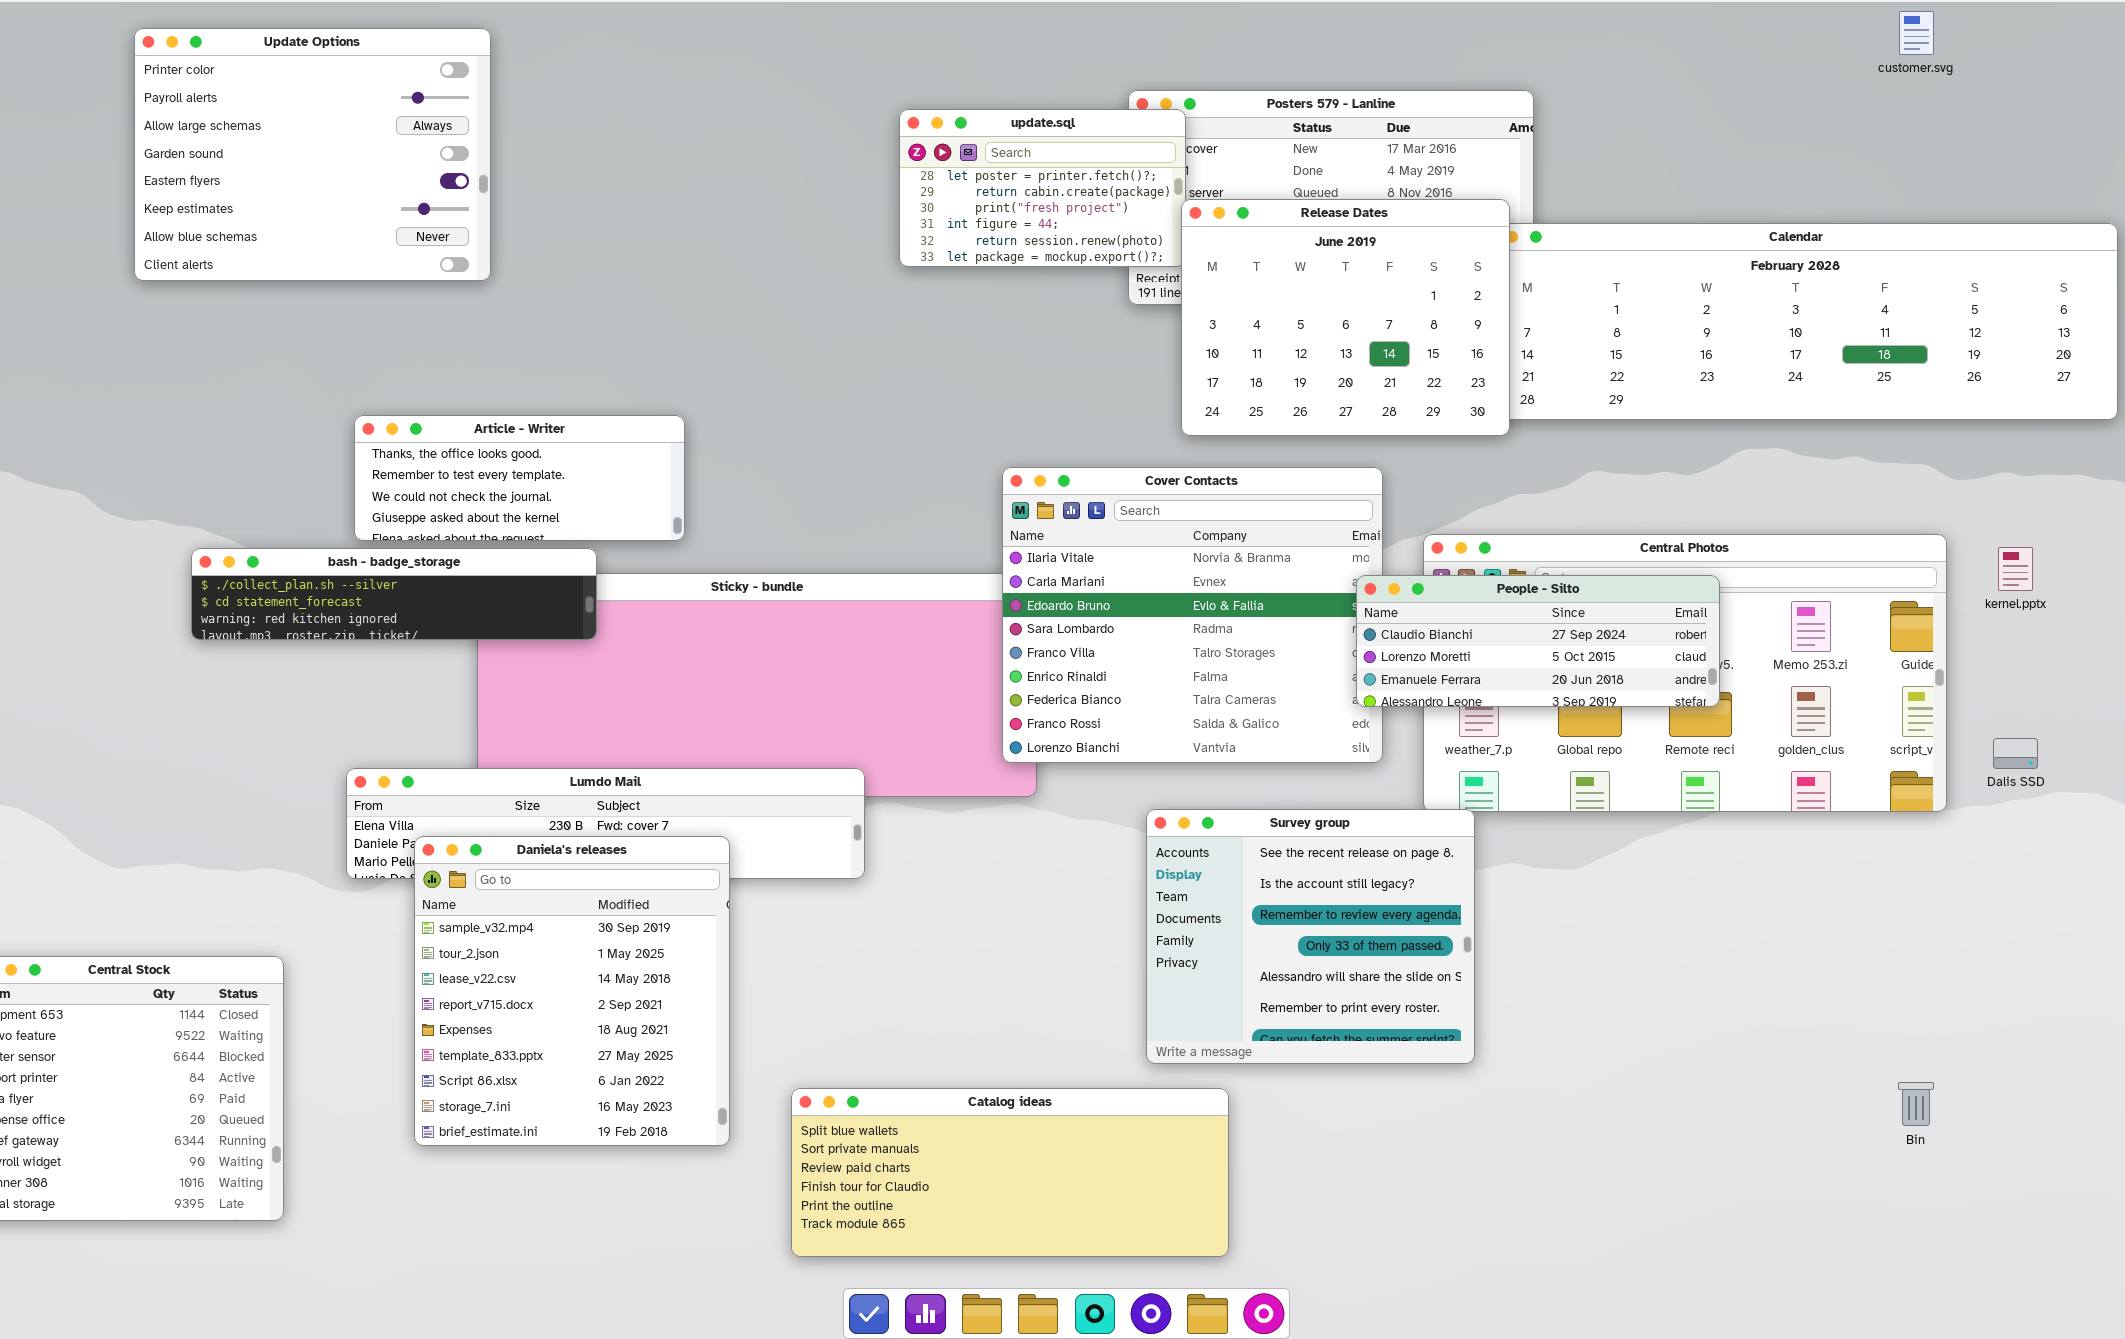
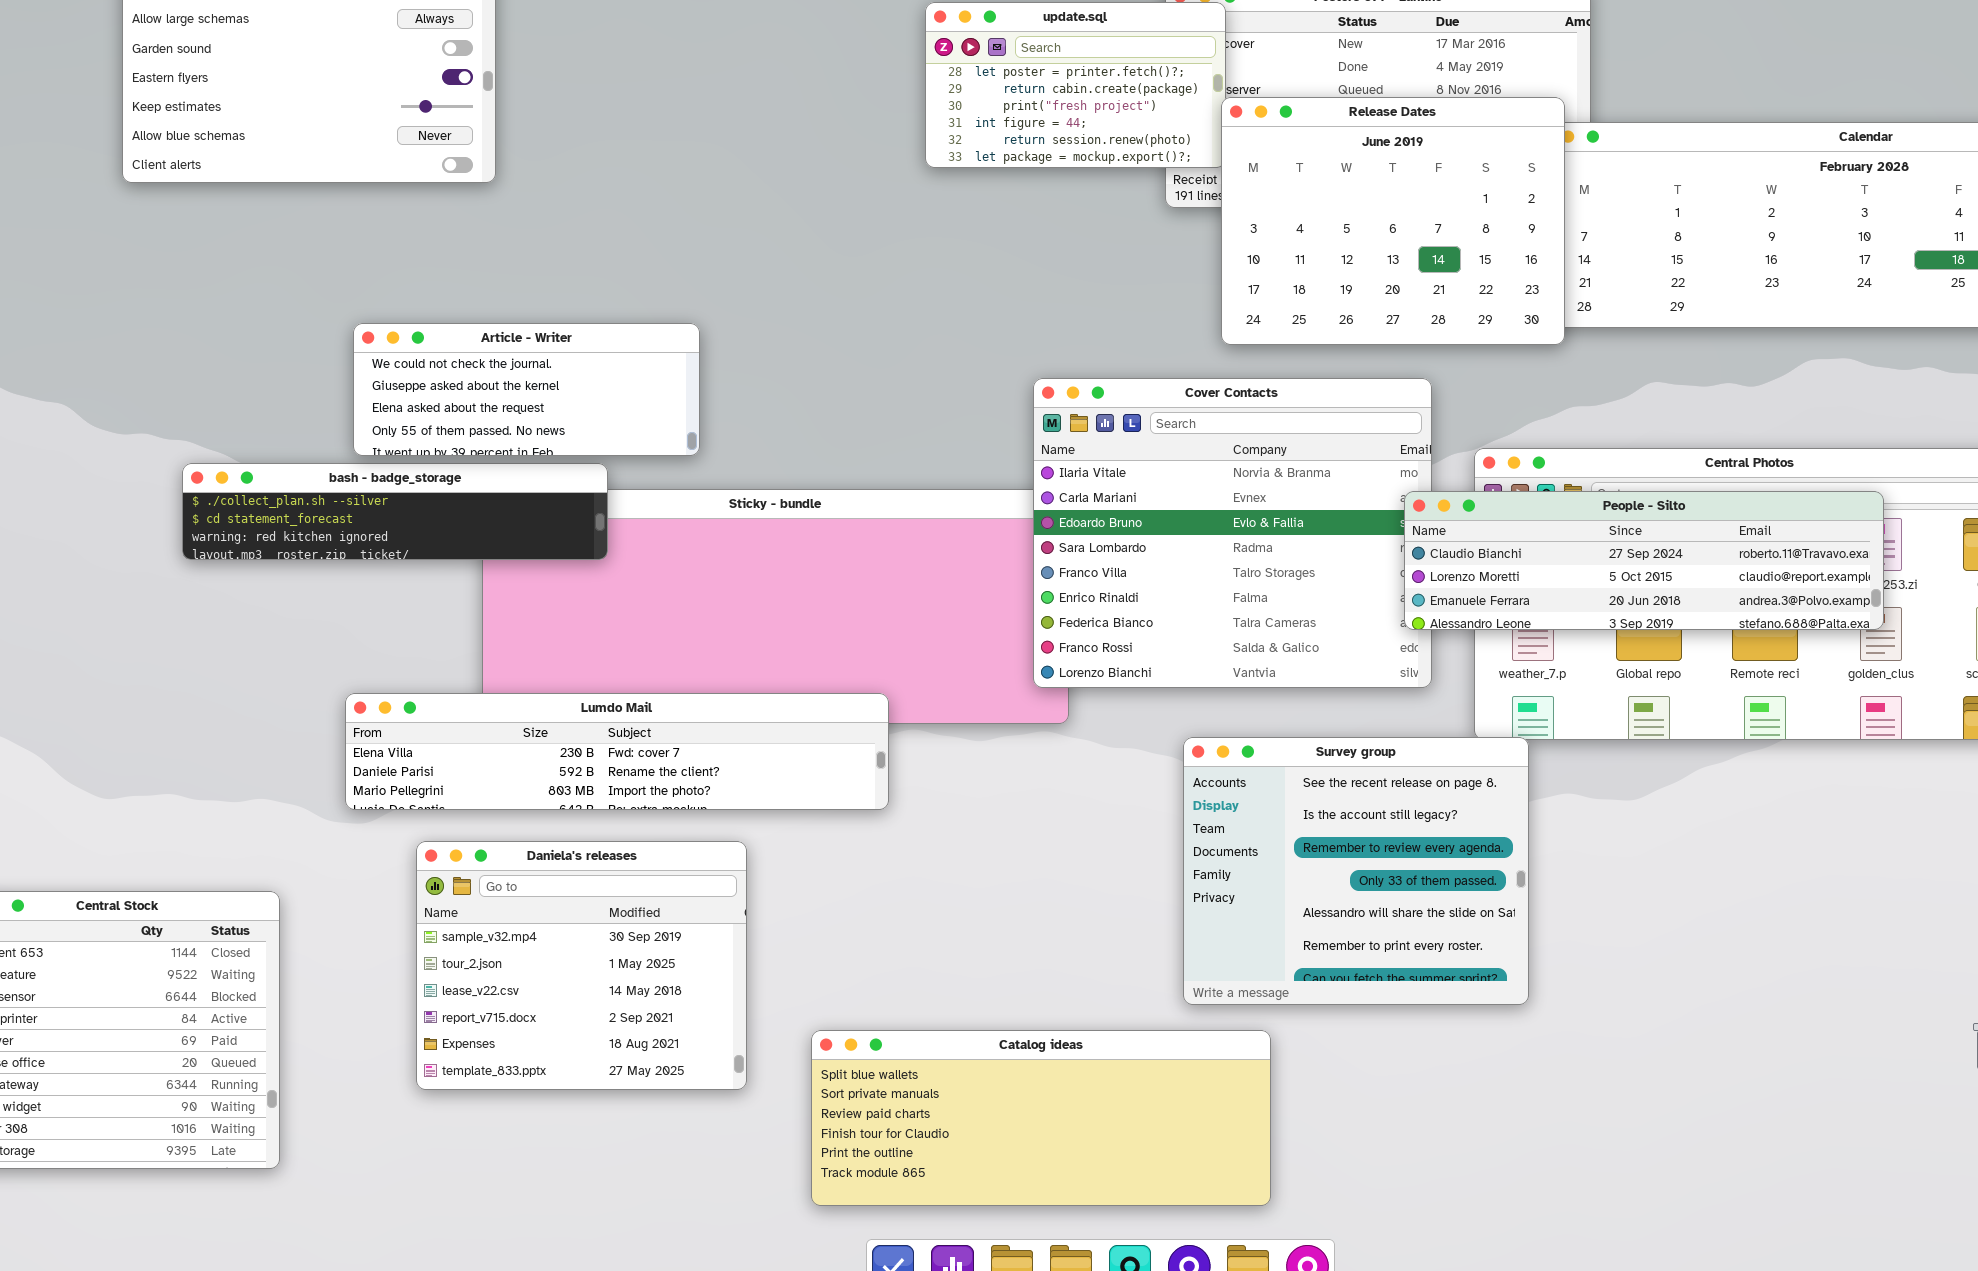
Article - Writer: [354,415,685,541] -> [353,323,700,456], scrolled down 2 rows
People - Silto: [1356,575,1720,707] -> [1404,491,1884,630], resized
Daniela's releases: [414,836,730,1146] -> [416,841,747,1090], resized

